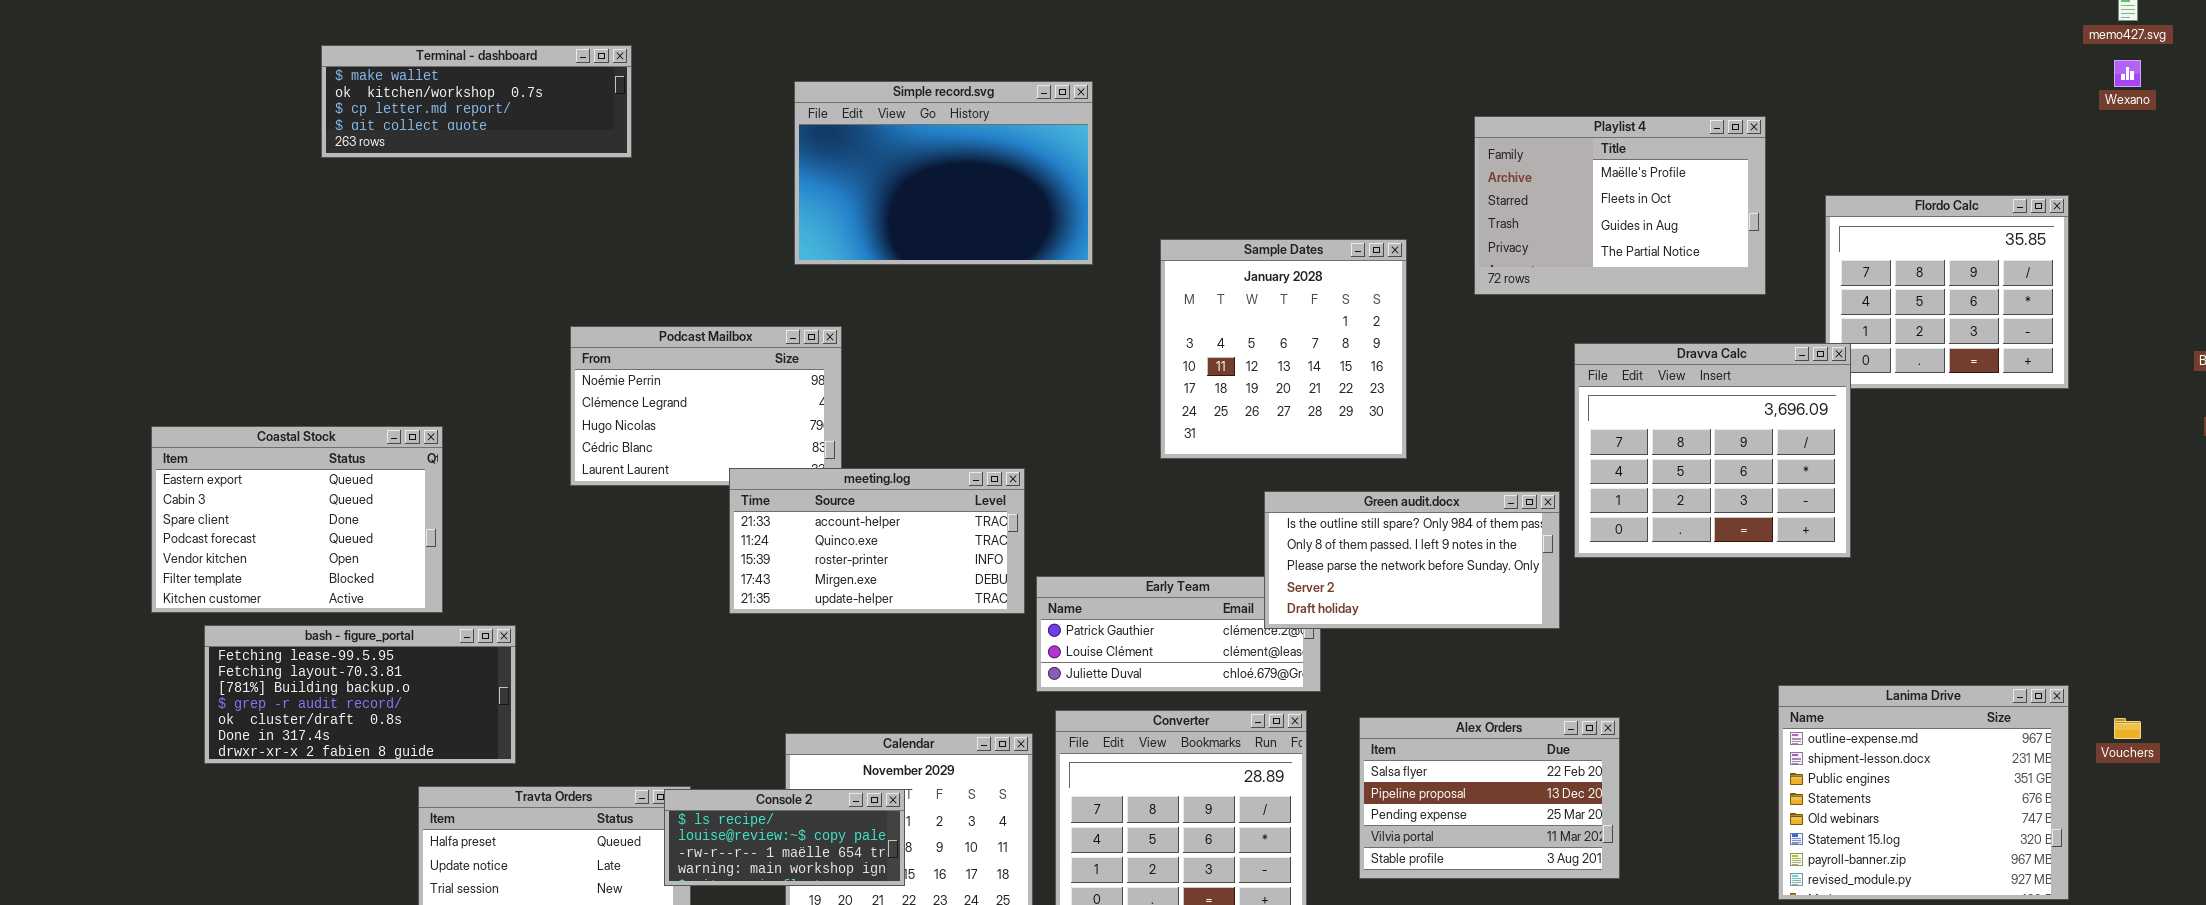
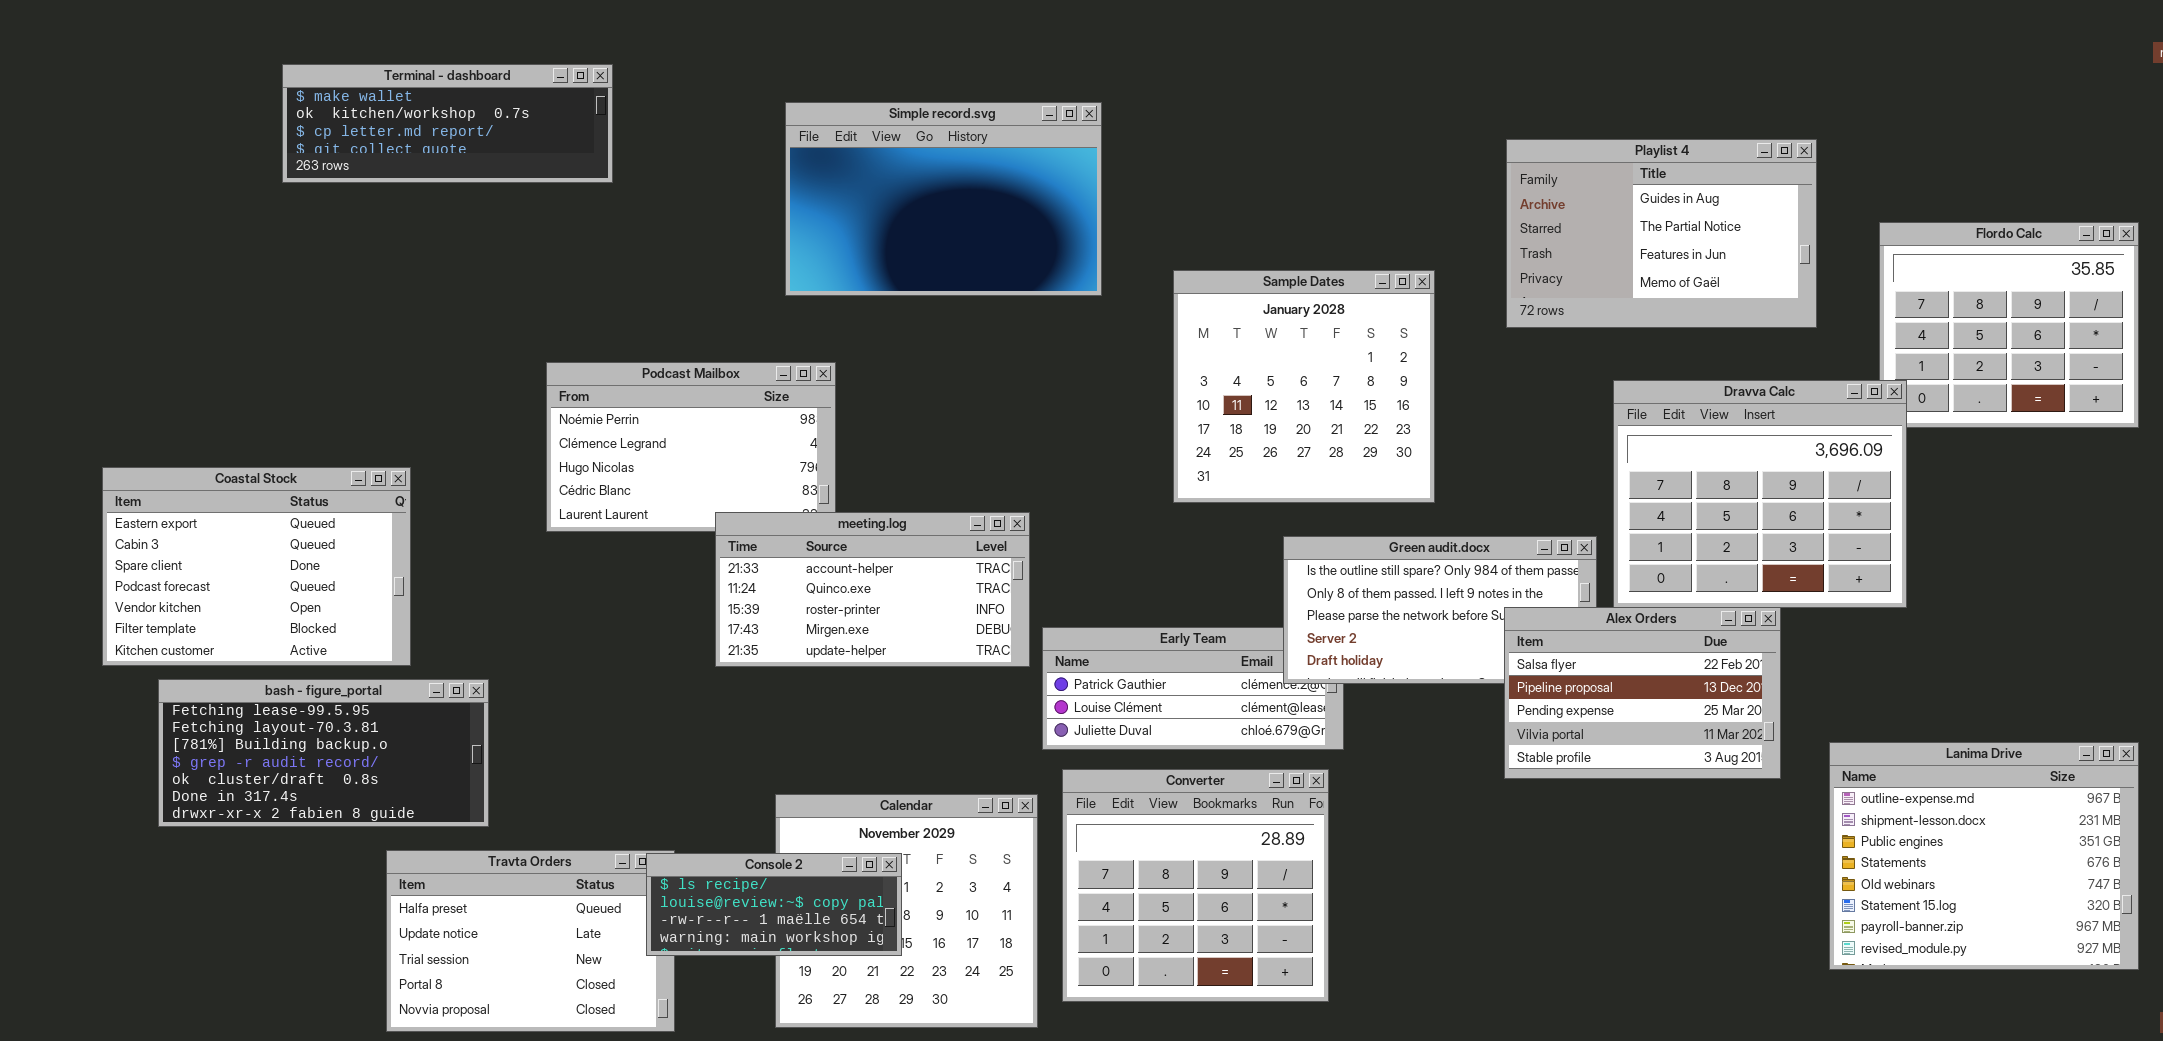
Playlist 4: [1474,116,1766,295] -> [1506,139,1817,328], scrolled down 2 rows
Alex Orders: [1359,717,1620,879] -> [1504,607,1781,779], moved

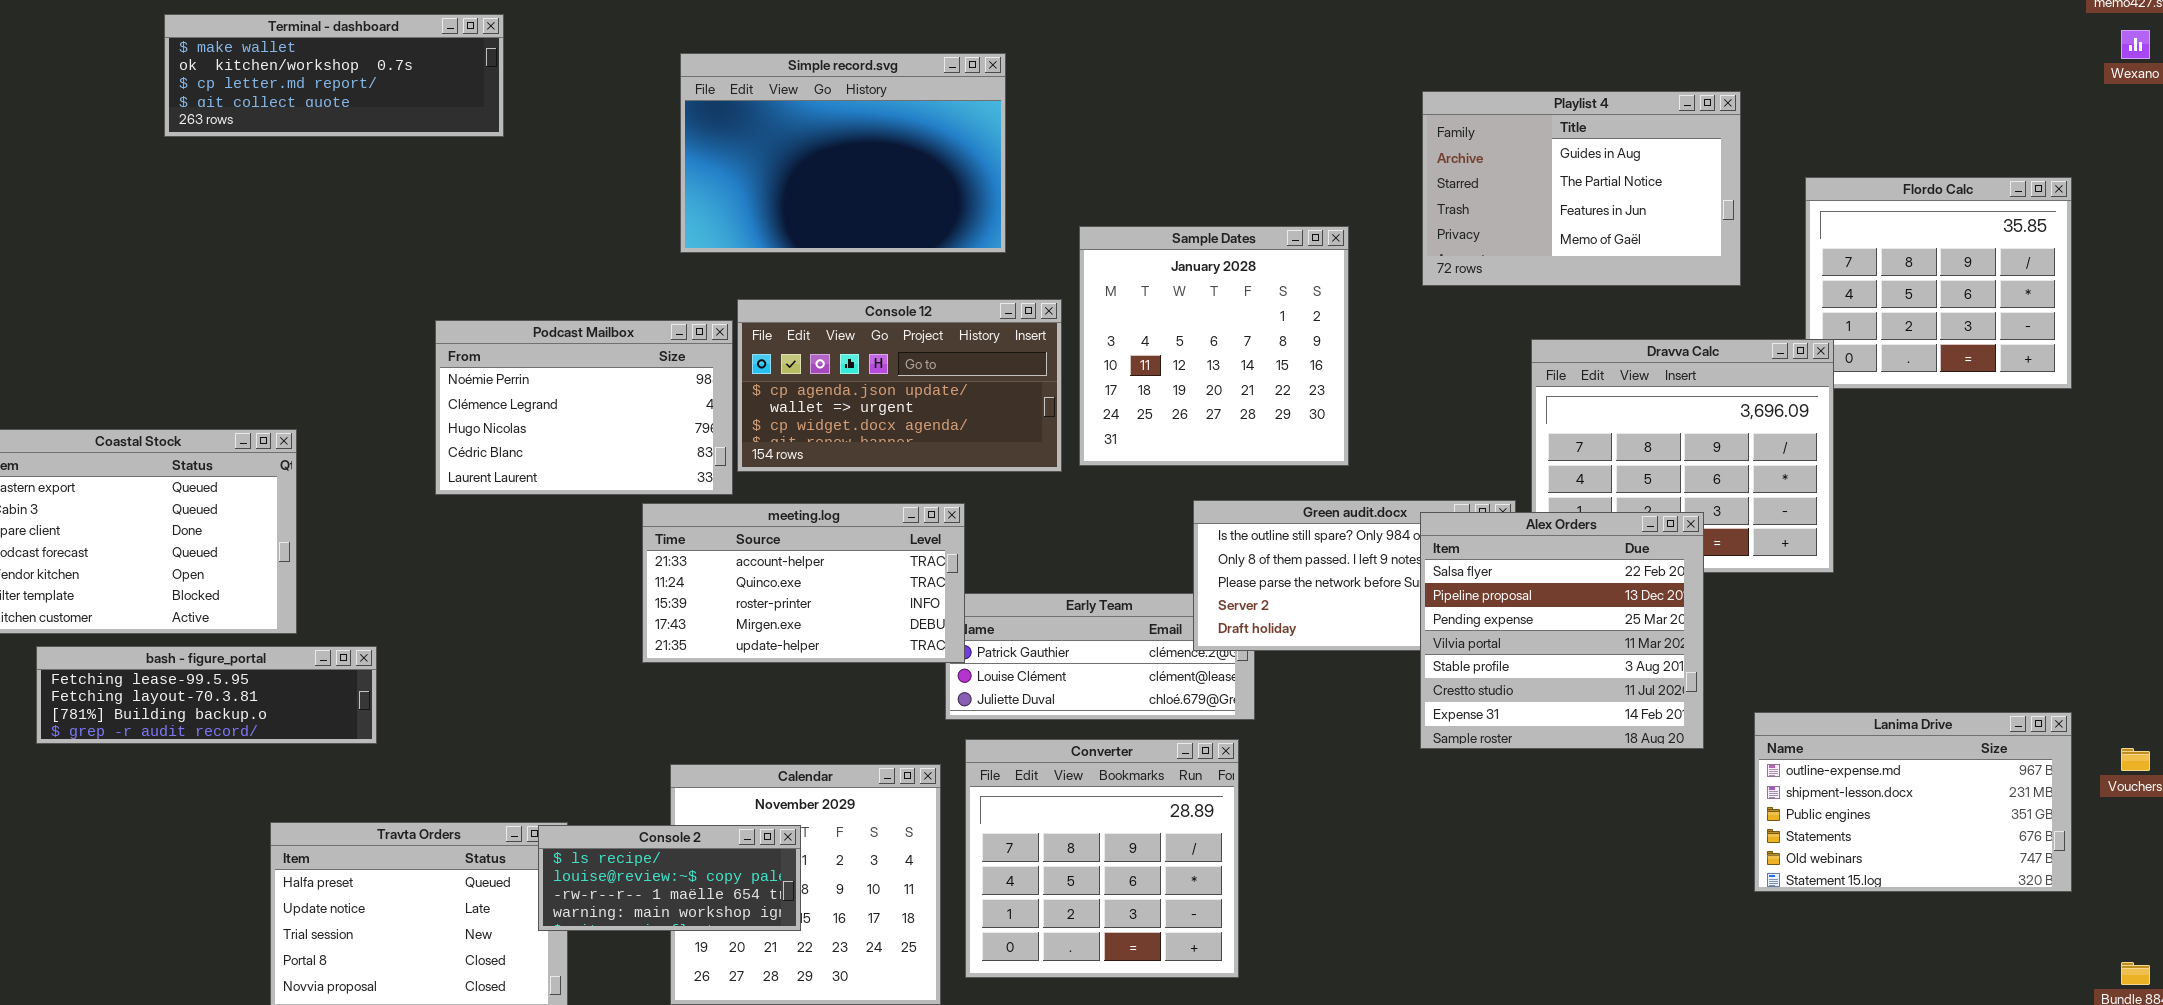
Console 12: none -> [737,299,1062,472], opened
meeting.log: [715,512,1030,667] -> [642,503,965,663], moved
Alex Orders: [1504,607,1781,779] -> [1420,512,1704,749], resized
bash - figure_portal: [158,679,489,827] -> [36,646,377,744], resized
Lanima Drive: [1829,742,2139,970] -> [1754,712,2072,892], resized

